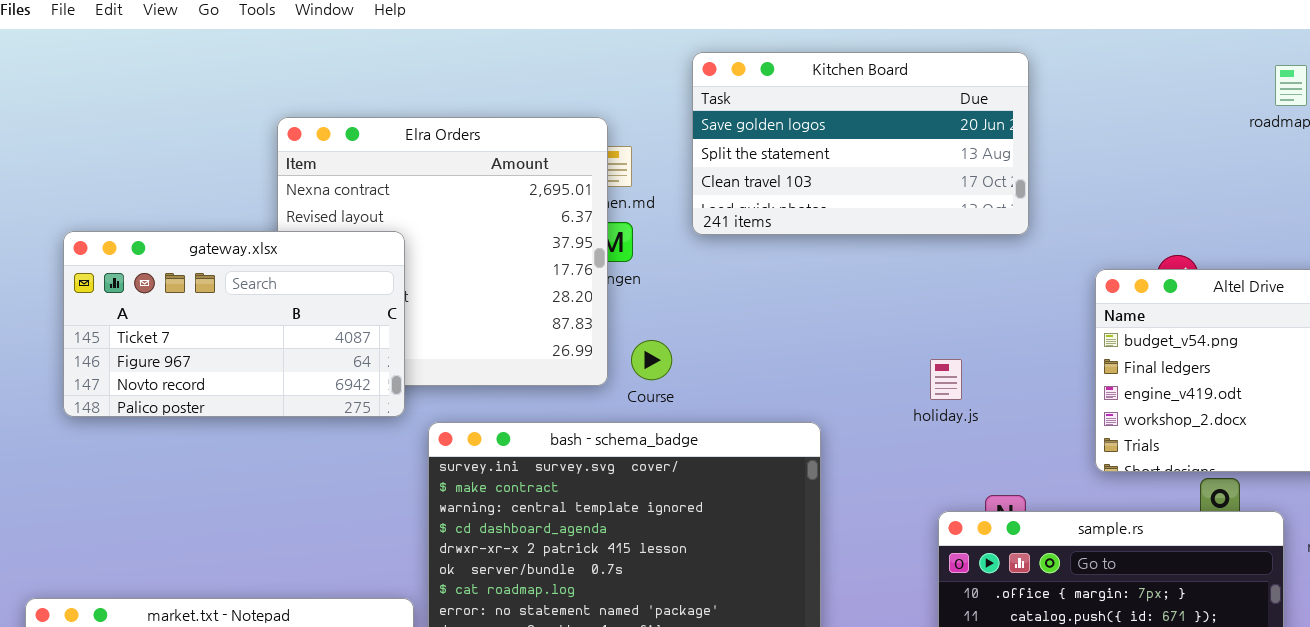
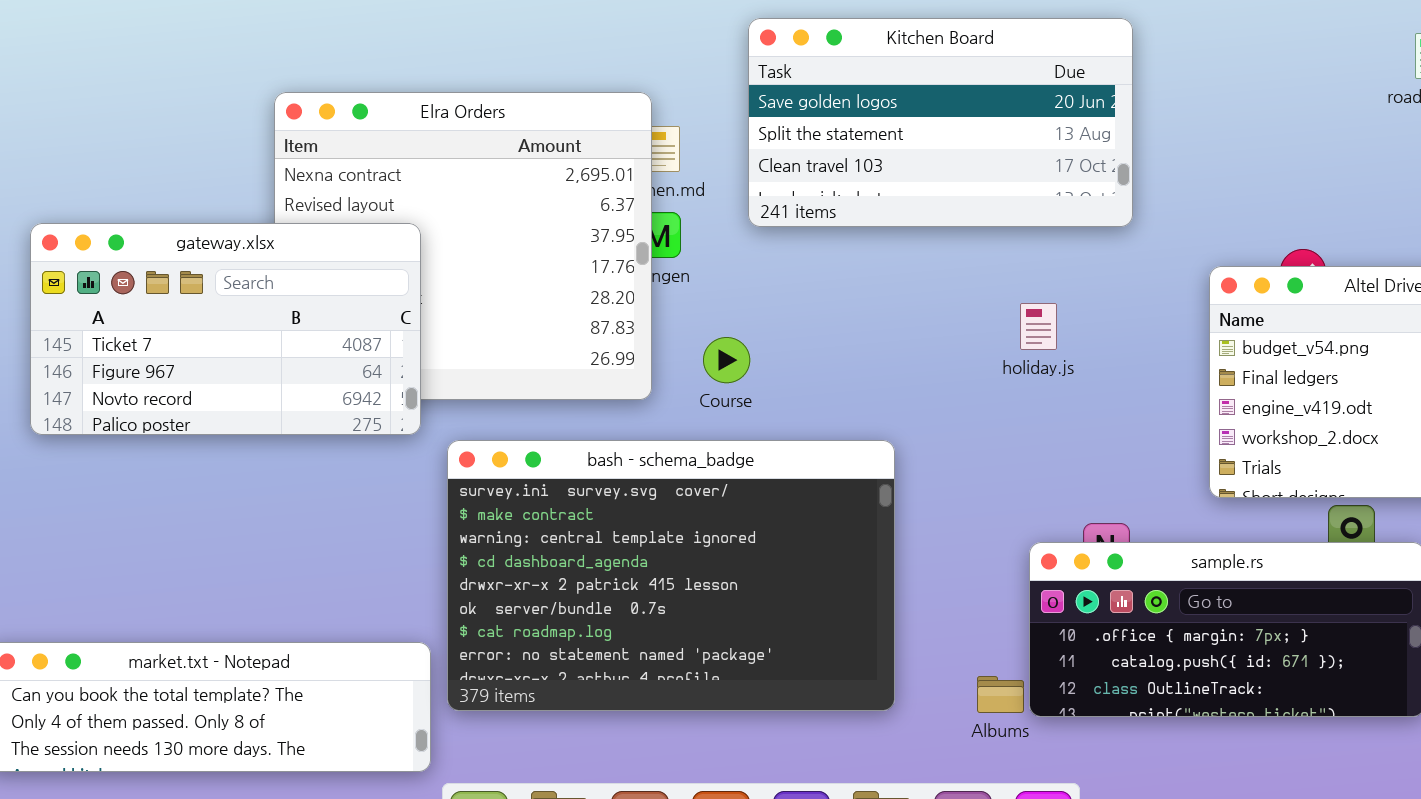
Course: [631,340,672,380] -> [703,337,750,383], moved
holiday.js: [930,359,962,400] -> [1020,303,1057,350], moved

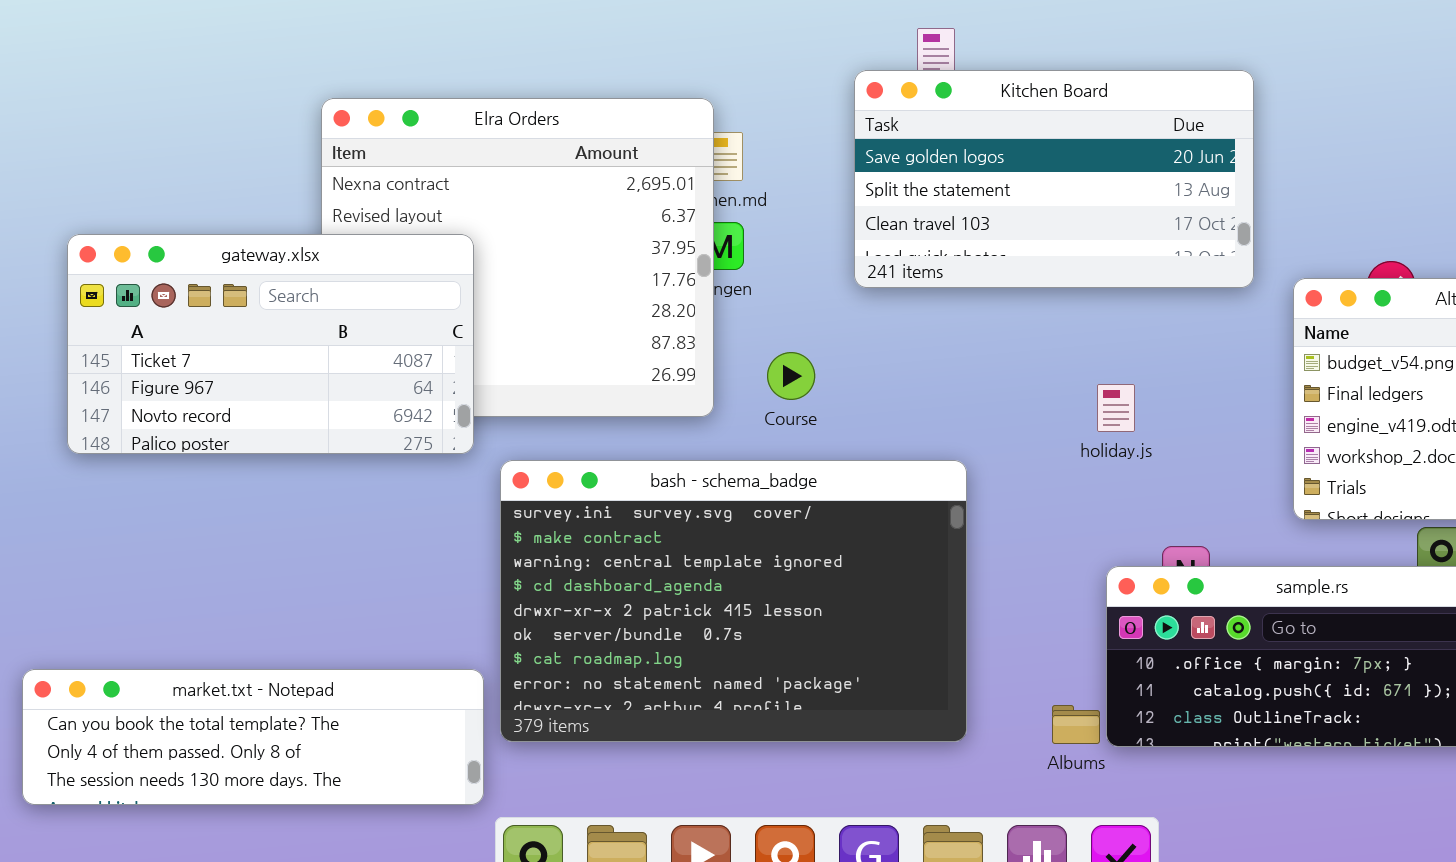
Kitchen Board: [748,18,1133,227] -> [854,70,1254,288], moved
holiday.js: [1020,303,1057,350] -> [1097,384,1135,432], moved

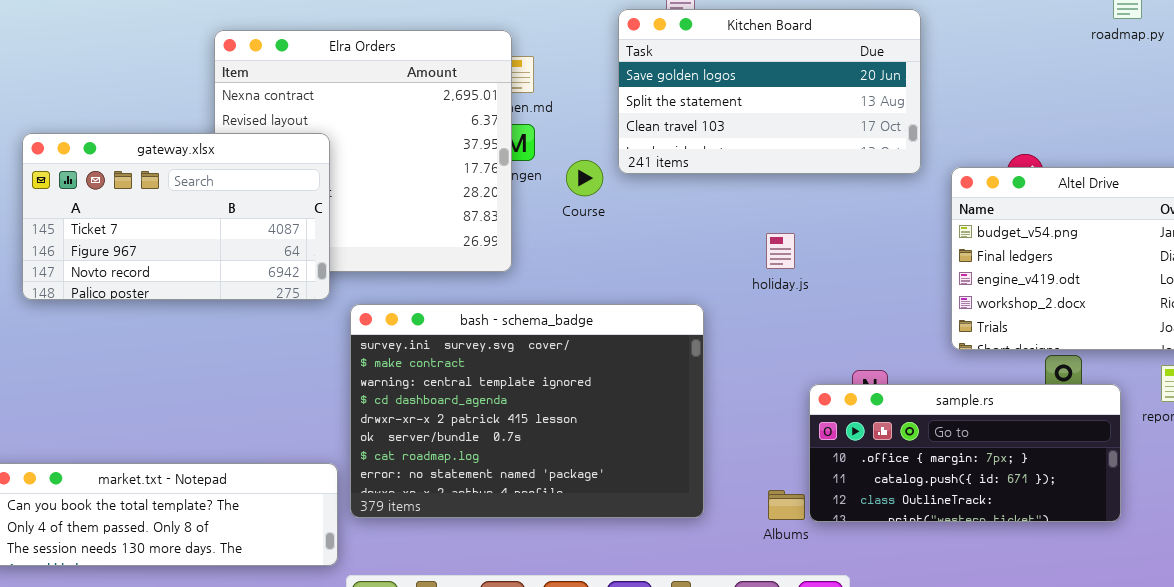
Course: [767,352,815,400] -> [566,160,603,196], moved
holiday.js: [1097,384,1135,432] -> [766,233,795,269], moved

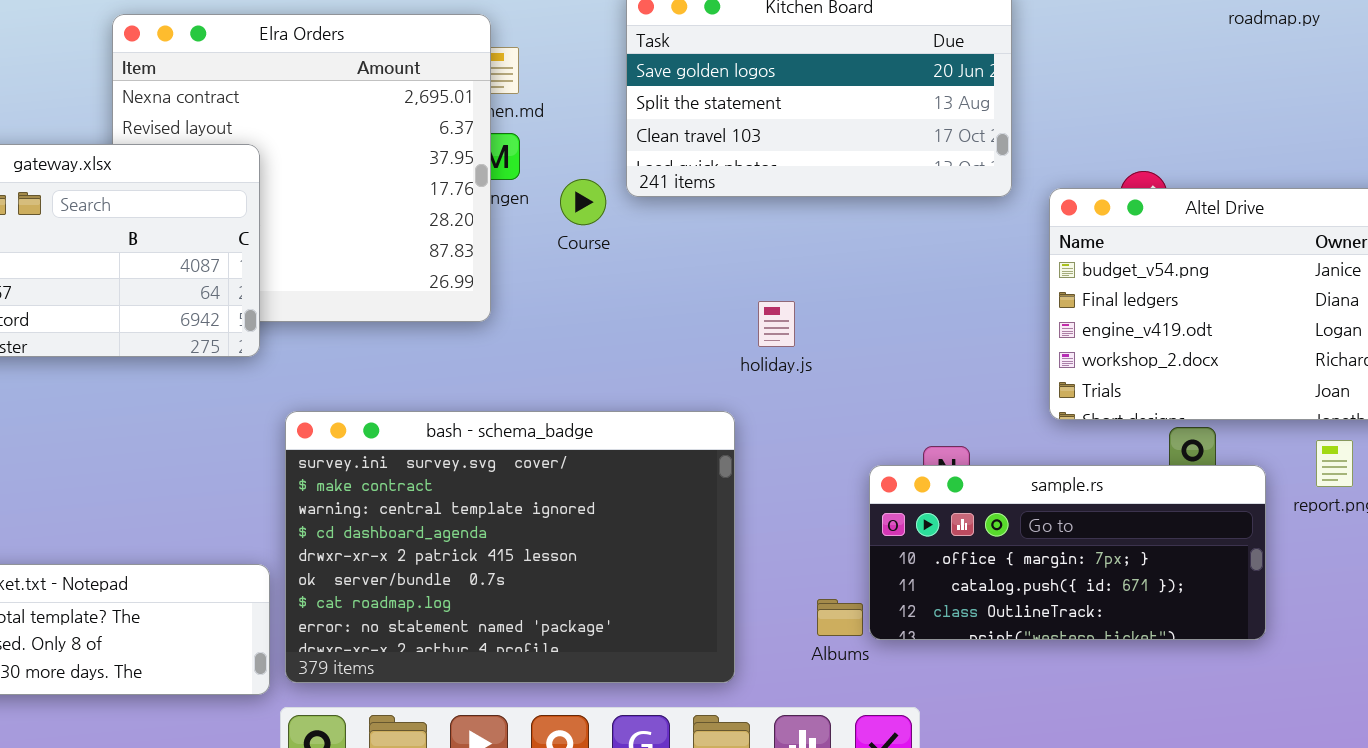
holiday.js: [766,233,795,269] -> [758,301,795,347], moved
bash - schema_badge: [350,304,704,518] -> [285,411,735,683], moved

